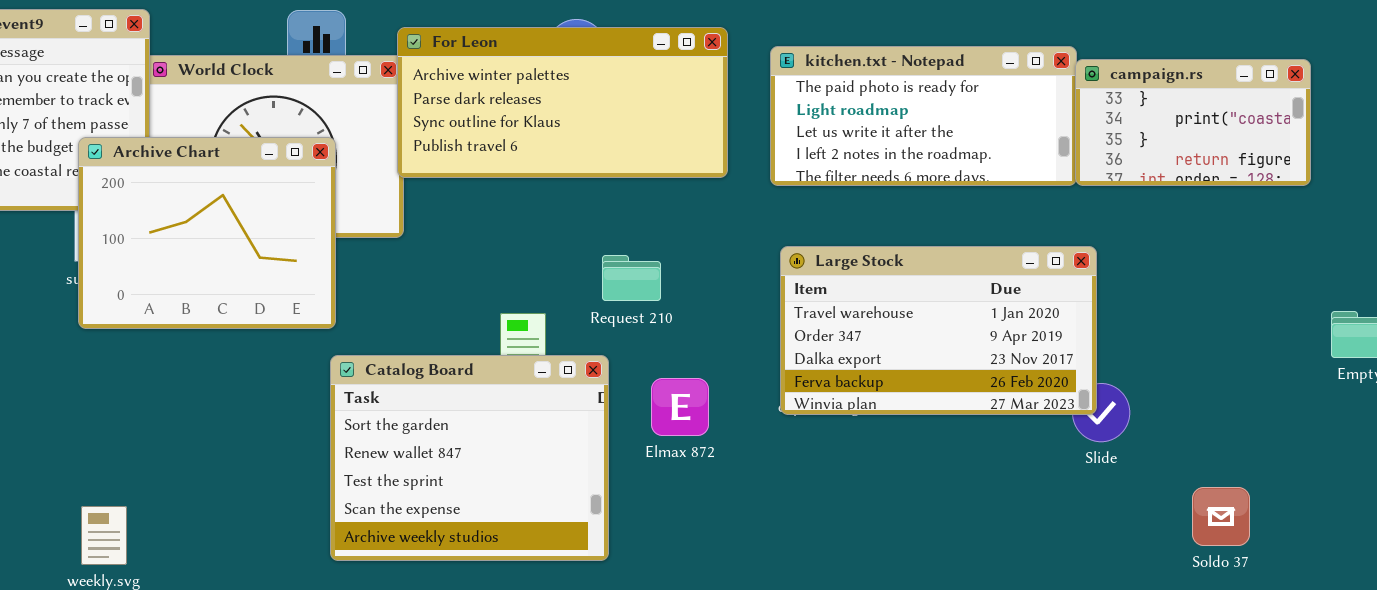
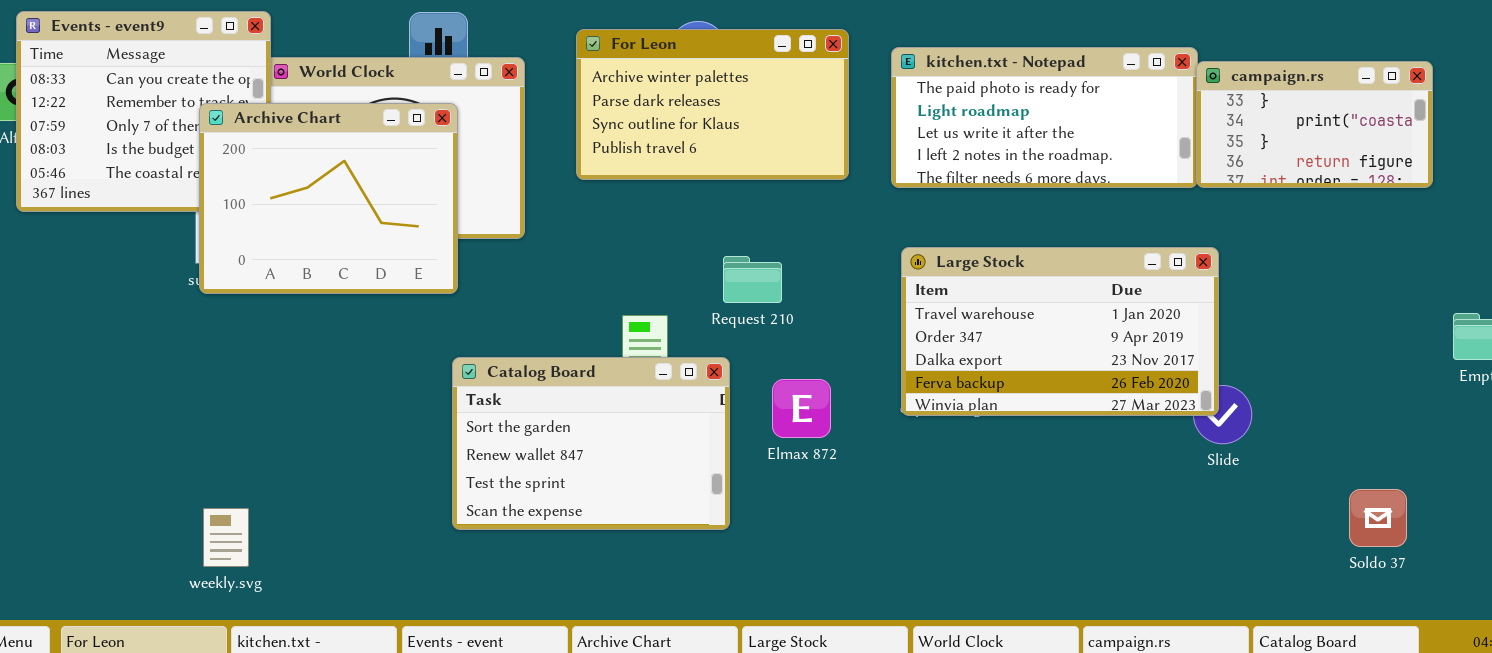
For Leon: [397,27,728,178] -> [576,29,849,180], resized
Archive Chart: [78,137,336,329] -> [199,103,458,294], moved
Catalog Board: [330,355,609,561] -> [452,357,730,530], resized
Soldo 37: [1192,487,1250,546] -> [1349,489,1407,547], moved

